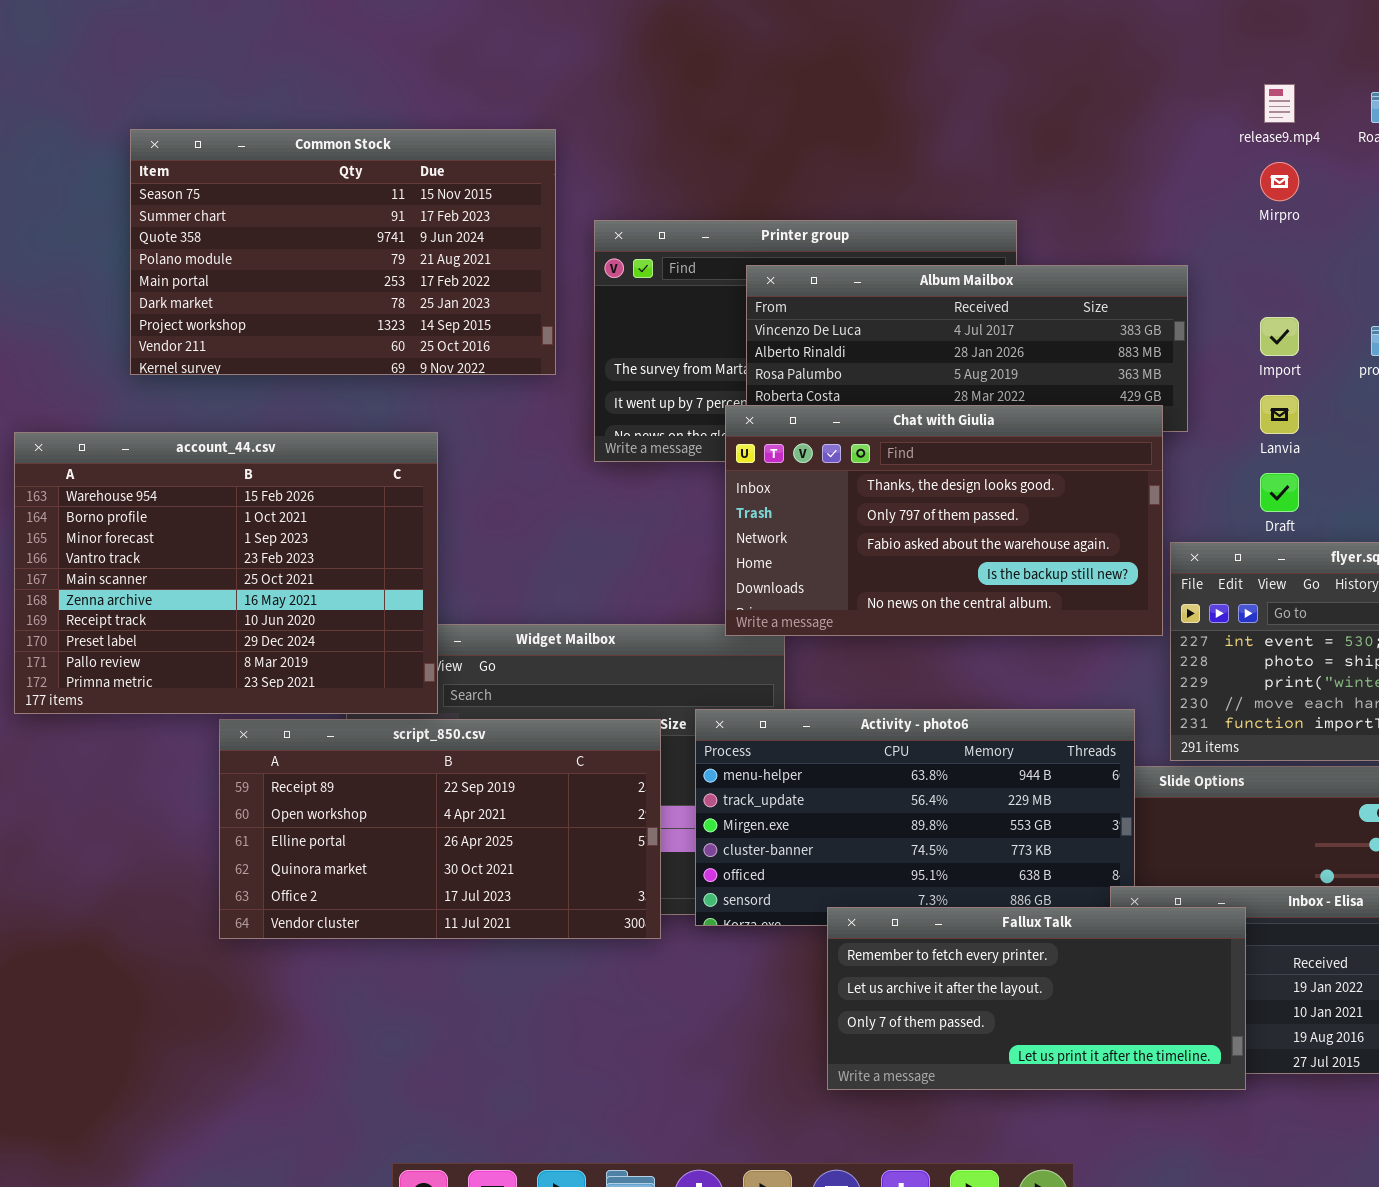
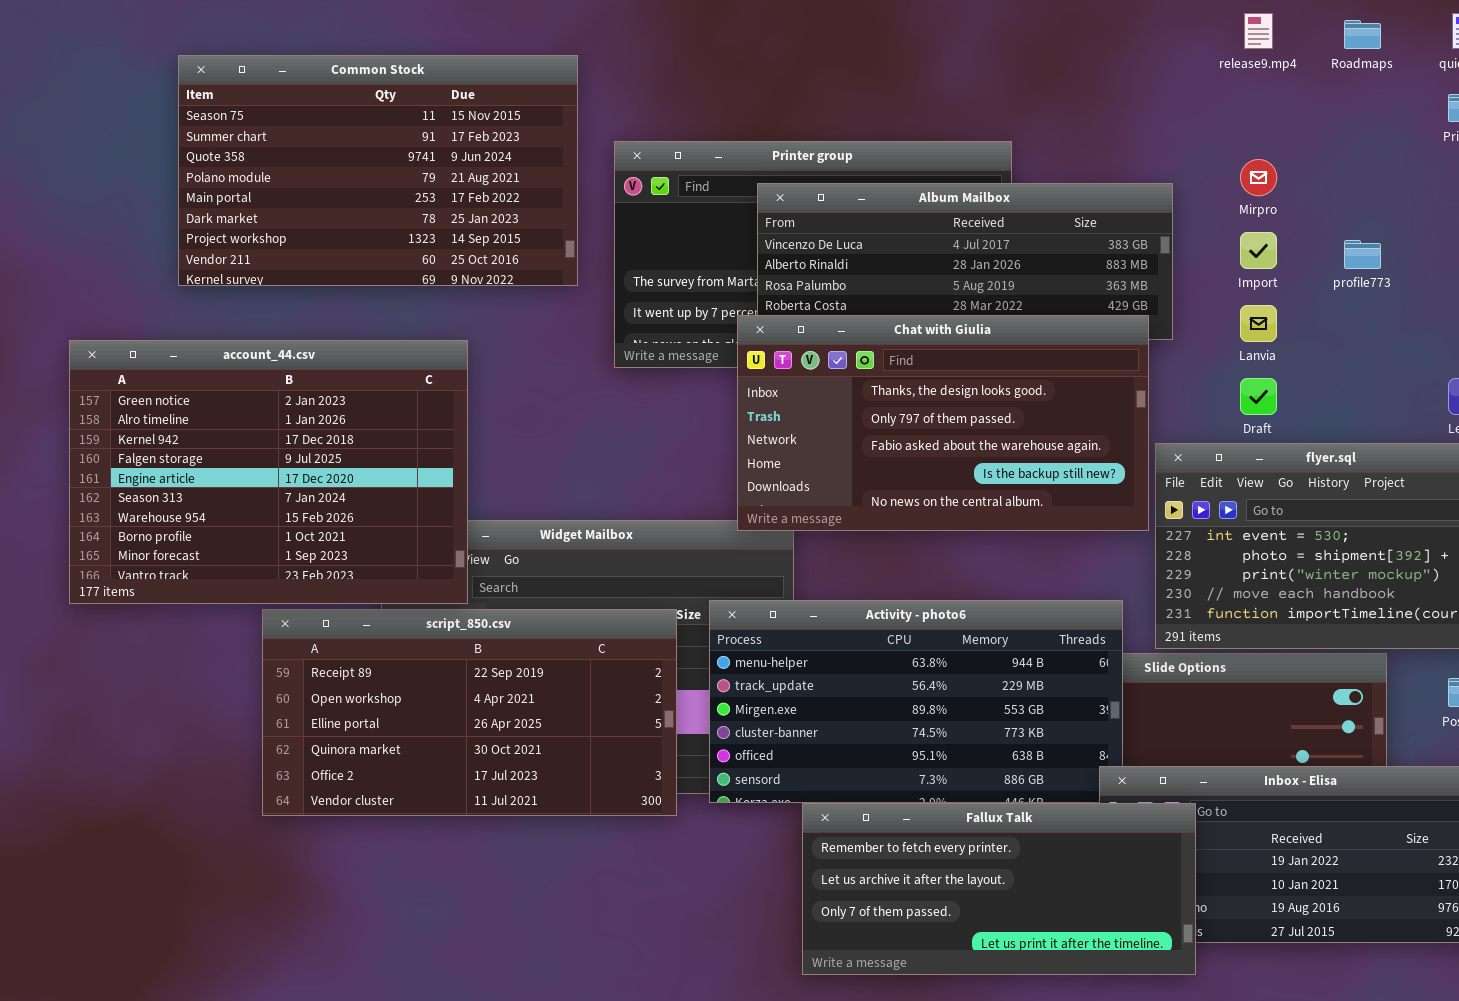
Mirpro: [1260,162,1299,201] -> [1240,159,1277,196], moved
account_44.csv: [14,432,438,714] -> [69,340,468,604], scrolled up 6 rows
Fallux Talk: [827,907,1246,1090] -> [802,803,1196,975], moved

